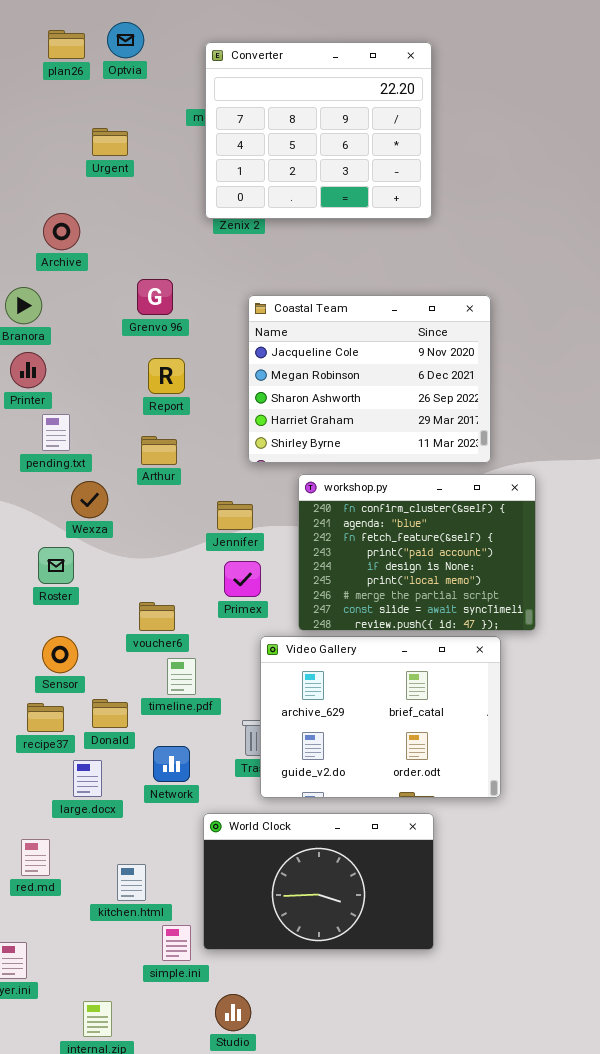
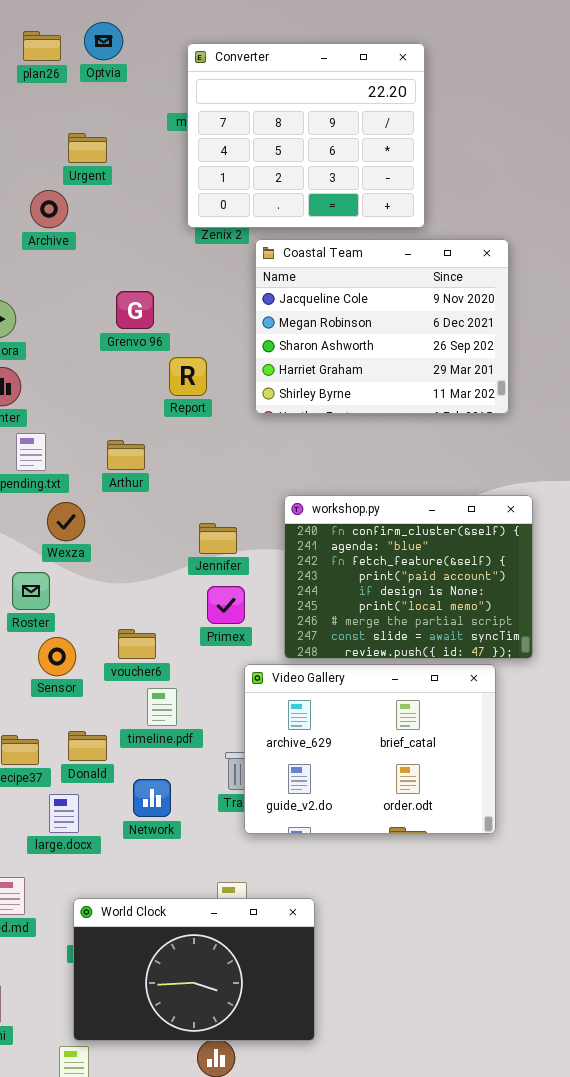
Archive: [43,213,80,250] -> [30,190,68,228], moved
Coastal Team: [248,295,491,463] -> [255,239,509,414], moved
Report: [148,358,185,394] -> [169,357,207,396], moved
Arthur: [141,436,177,465] -> [107,440,145,470], moved
Sensor: [42,636,78,673] -> [38,637,76,676], moved
World Clock: [203,813,434,950] -> [73,898,315,1041], moved

